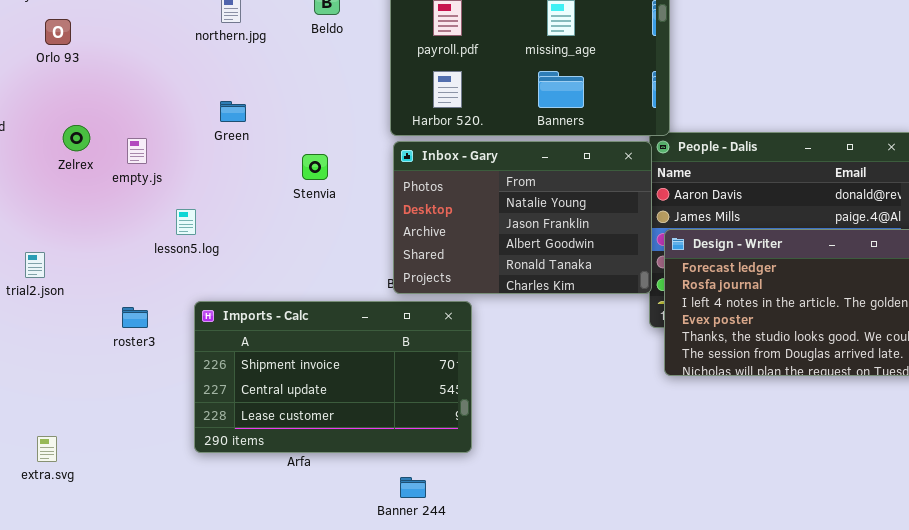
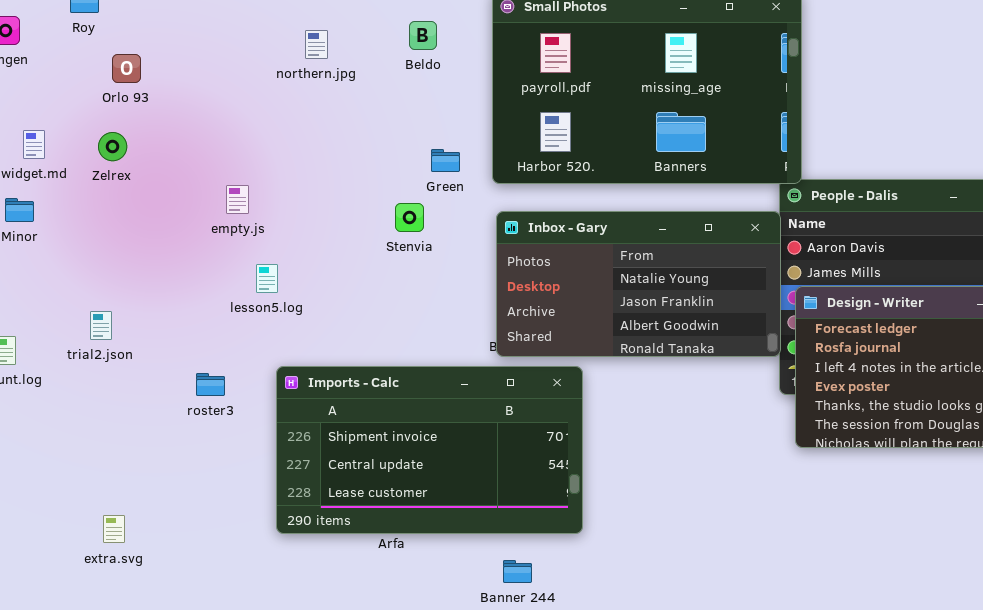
Green: [220,101,246,122] -> [431,149,460,172], moved
Zelrex: [63,125,90,151] -> [98,132,127,161], moved
empty.js: [127,138,147,164] -> [226,185,249,214], moved
Inbox - Gary: [393,141,652,294] -> [496,211,781,357], resized

